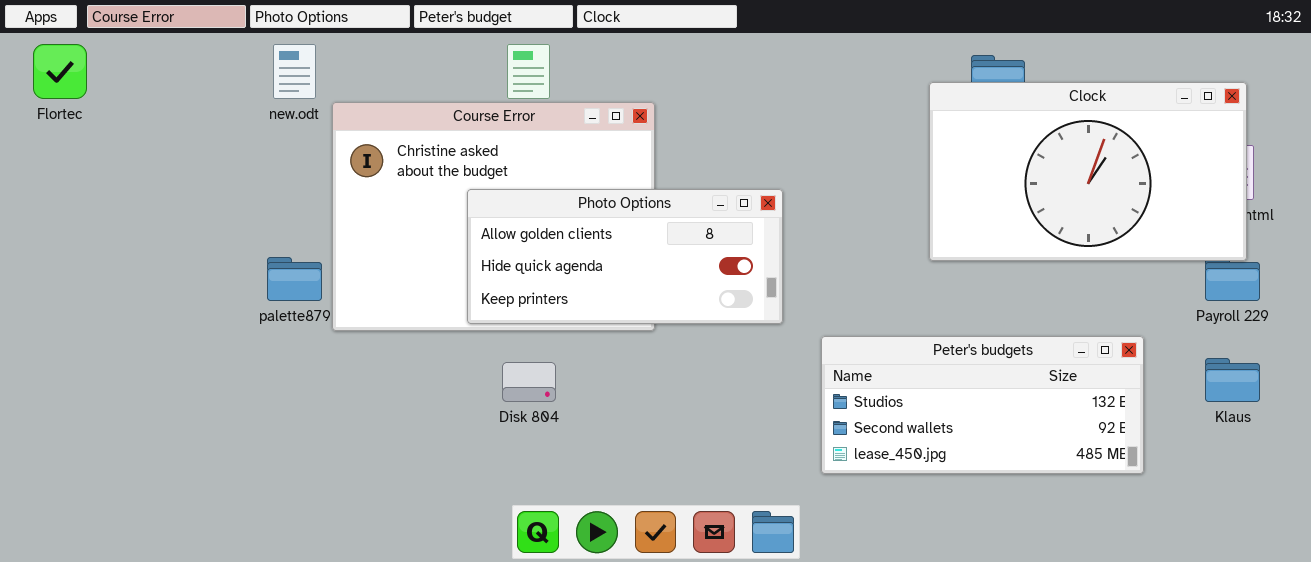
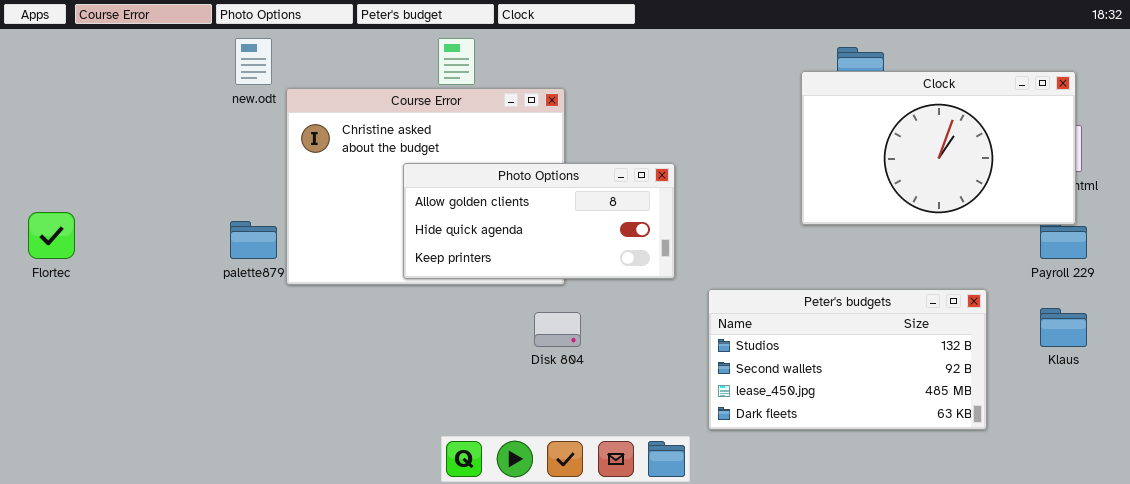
Flortec: [33,44,87,99] -> [28,212,75,259], moved
Peter's budgets: [821,336,1144,474] -> [708,289,987,430], resized
Disk 804: [502,362,556,402] -> [534,312,581,347], moved

